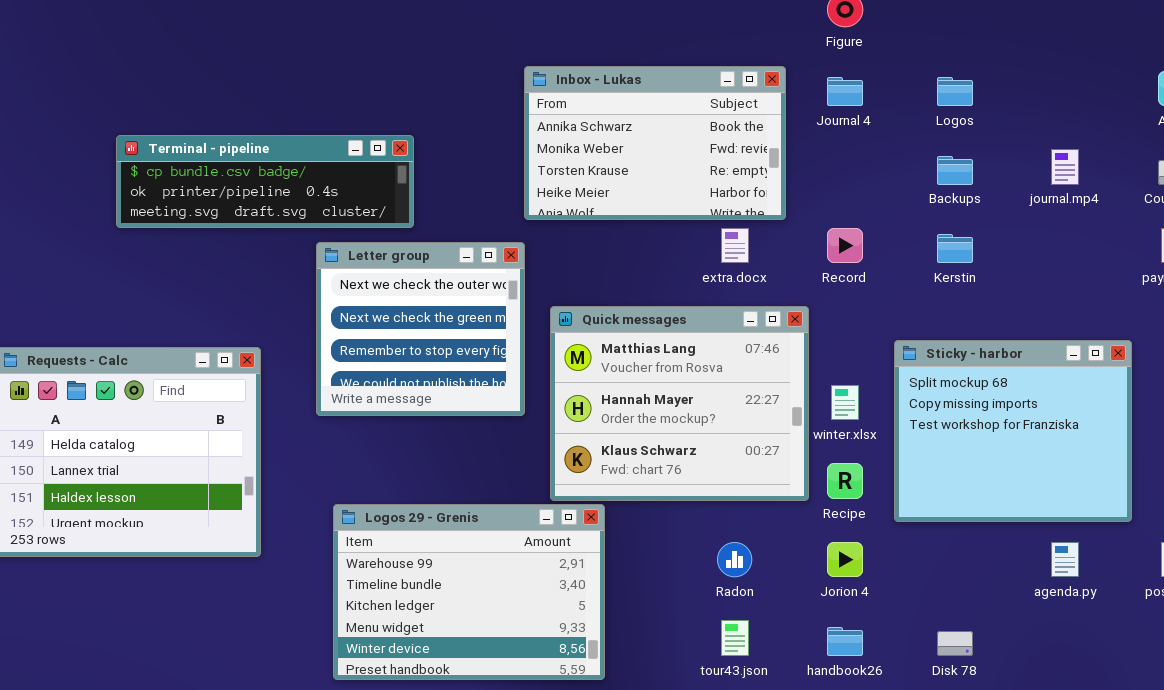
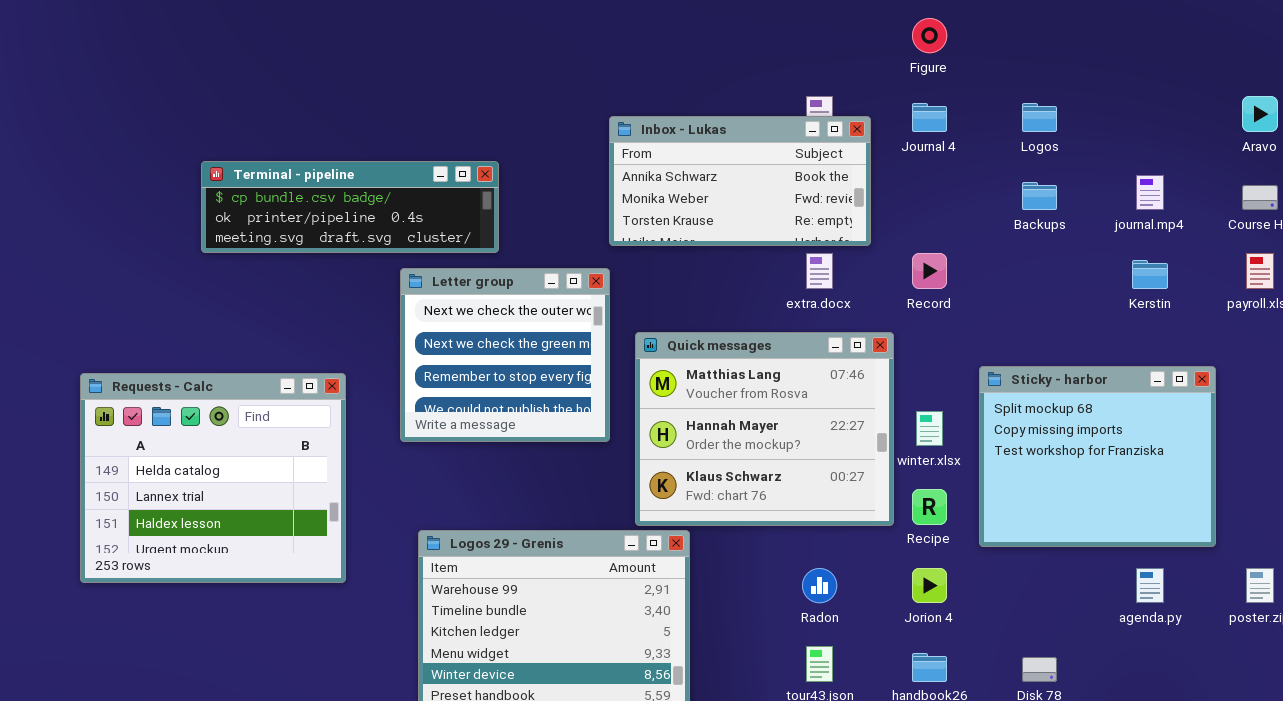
Inbox - Lukas: [524,66,786,220] -> [609,116,871,246], resized
Kerstin: [937,234,973,263] -> [1132,260,1168,289], moved

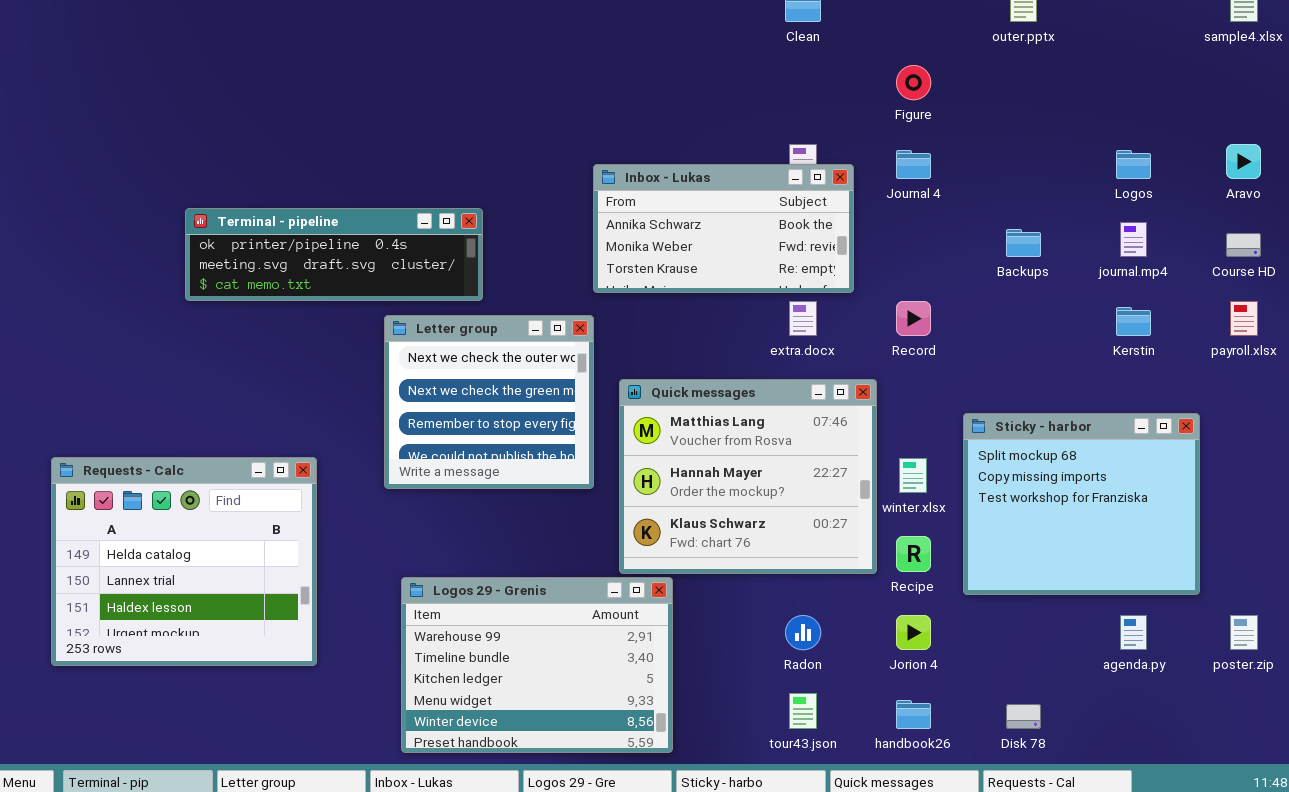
Logos: [1022,103,1057,132] -> [1116,150,1151,179], moved
Terminal - pipeline: [201,161,499,253] -> [185,208,483,301], scrolled down 1 row
Requests - Calc: [80,373,346,583] -> [51,457,317,666], moved

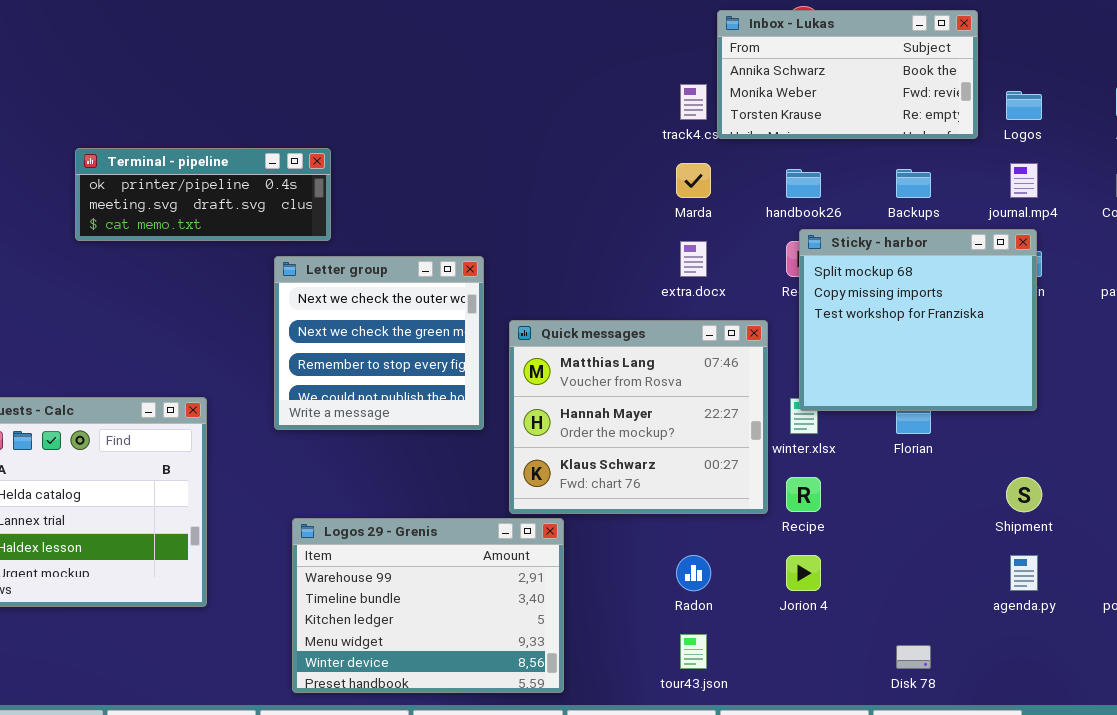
Inbox - Lukas: [593,164,854,293] -> [717,10,978,139], moved
Terminal - pipeline: [185,208,483,301] -> [75,148,331,241], resized
Sticky - harbor: [963,413,1200,595] -> [799,229,1037,411], moved
handbook26: [896,700,931,729] -> [786,169,821,198], moved

